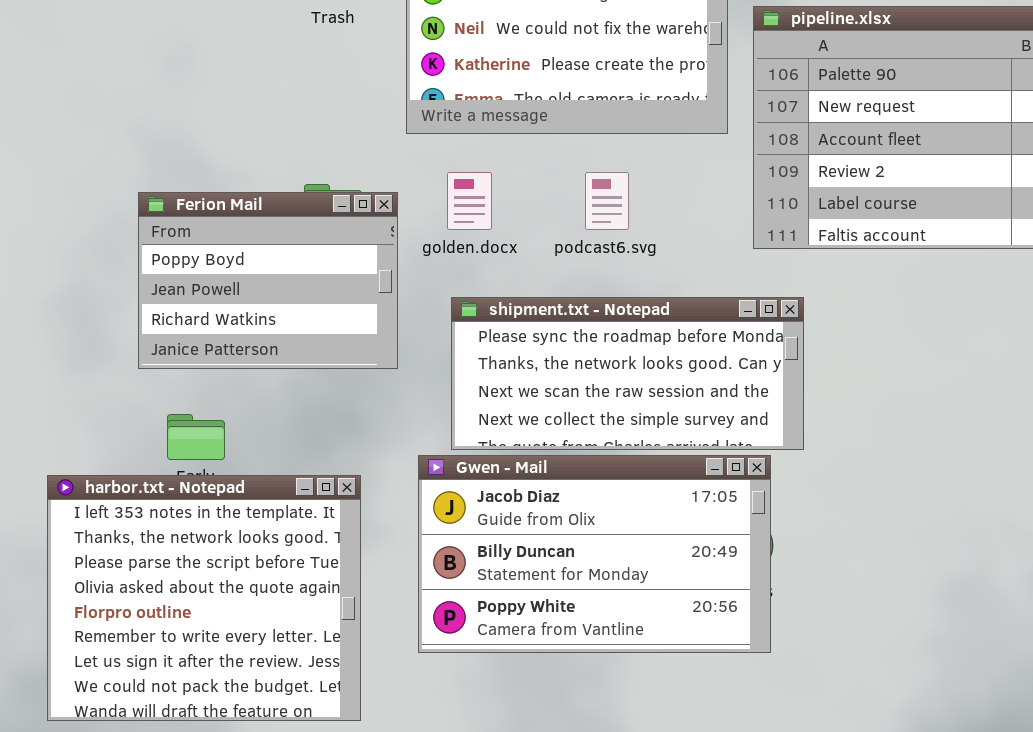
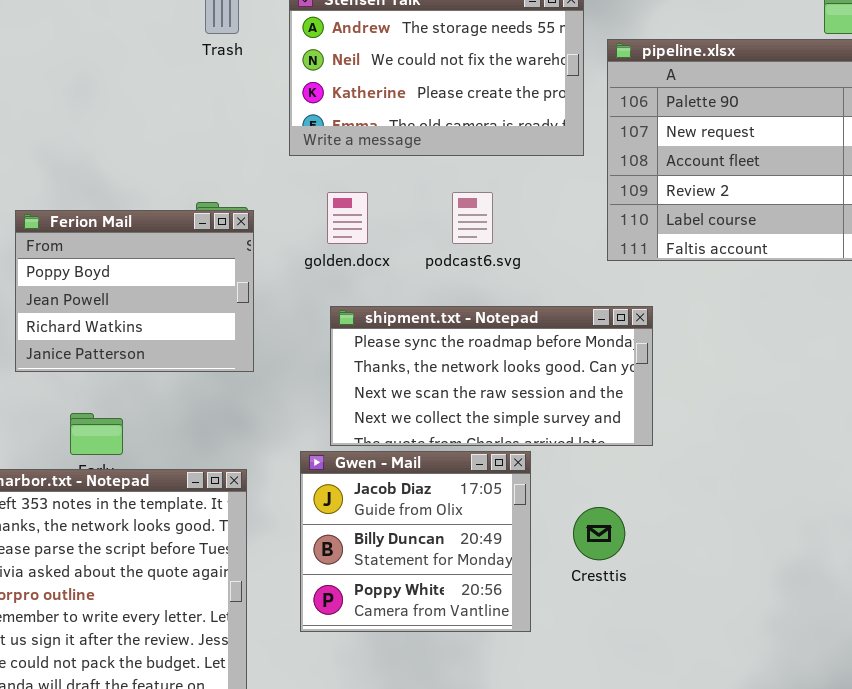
Ferion Mail: [138,192,398,369] -> [15,210,254,372], moved
Gwen - Mail: [418,455,771,653] -> [300,451,531,632], resized

